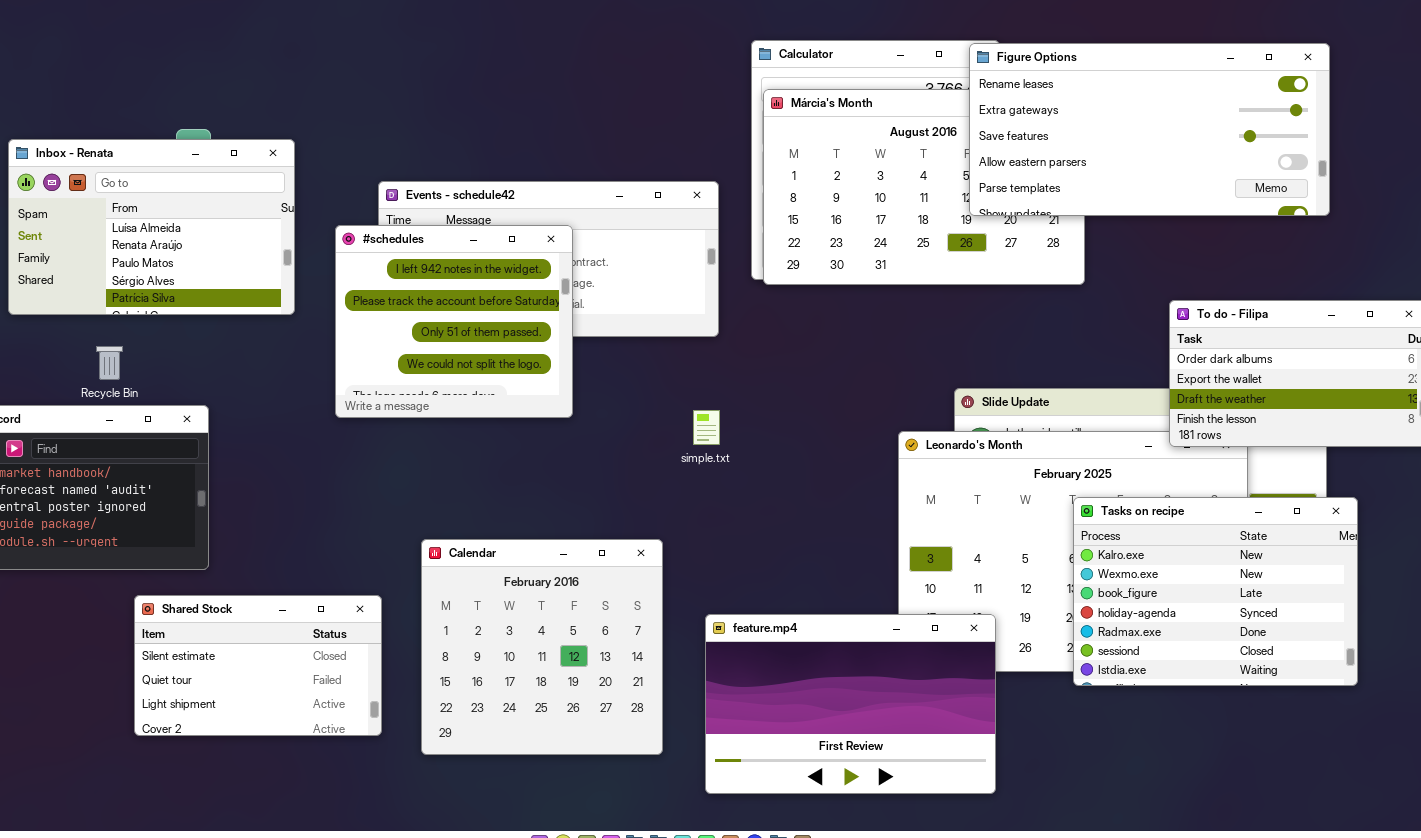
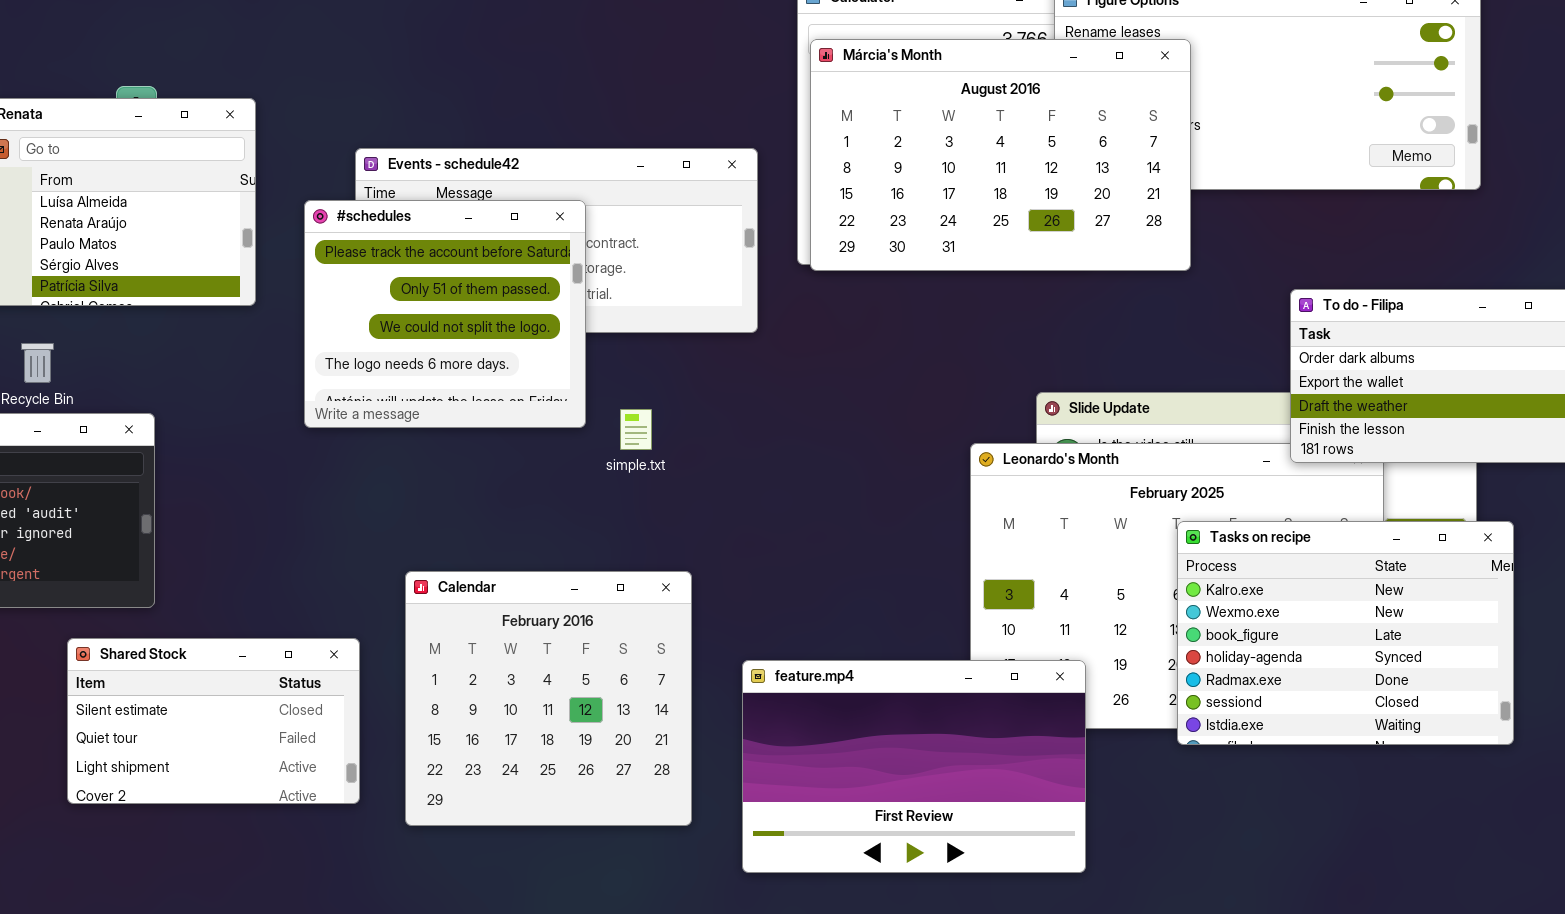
Márcia's Month: [763,89,1085,285] -> [810,39,1191,271], raised
#schedules: [335,225,573,418] -> [304,200,586,428], scrolled down 1 row
simple.txt: [693,410,720,445] -> [620,409,652,450], moved

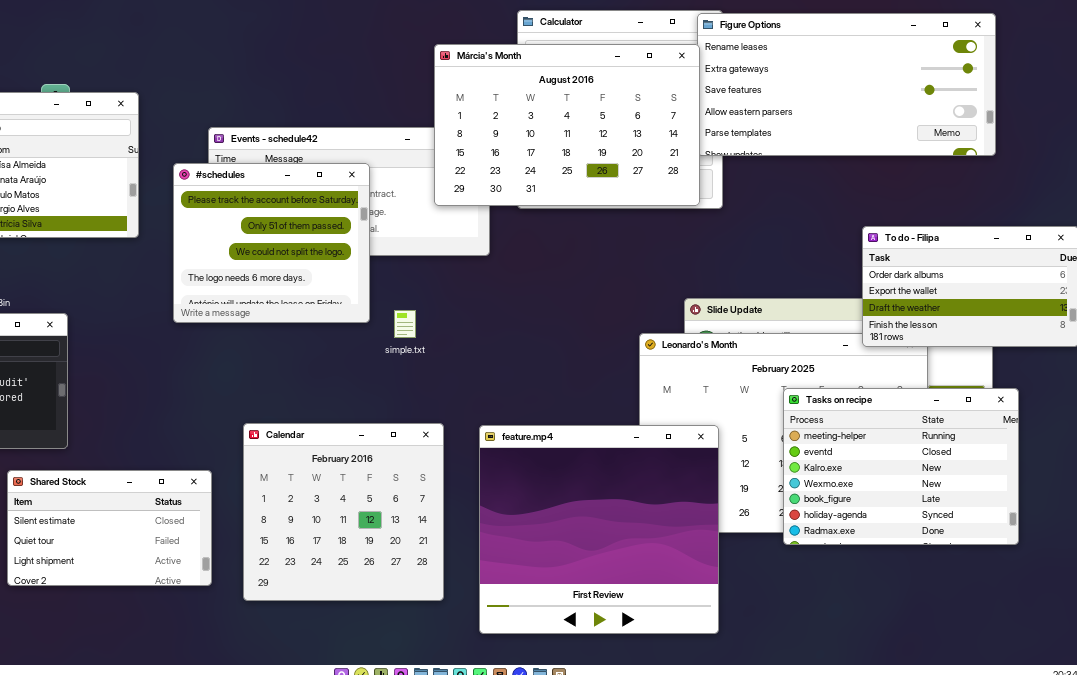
Márcia's Month: [810,39,1191,271] -> [434,44,700,206], moved
Tasks on recipe: [1177,521,1514,745] -> [783,388,1019,545], scrolled up 2 rows
feature.mp4: [742,660,1086,873] -> [479,425,719,634], resized

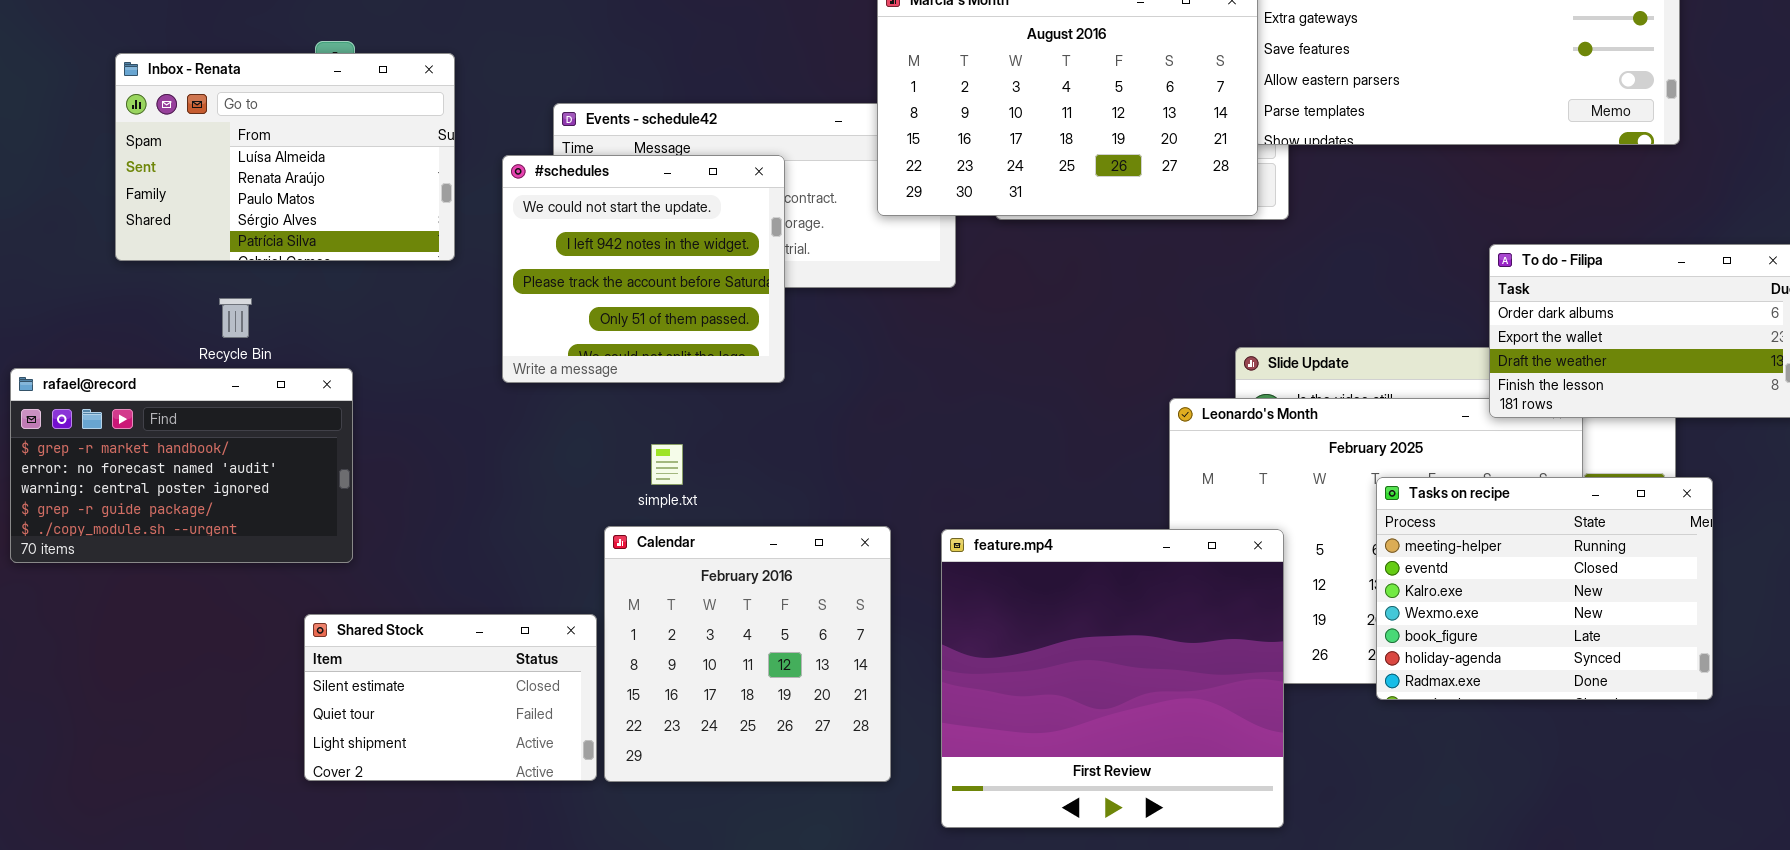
#schedules: [173,163,370,323] -> [502,155,785,383], scrolled up 2 rows
simple.txt: [394,310,416,338] -> [651,444,683,485], moved
Shared Stock: [7,470,212,586] -> [304,614,597,781], moved

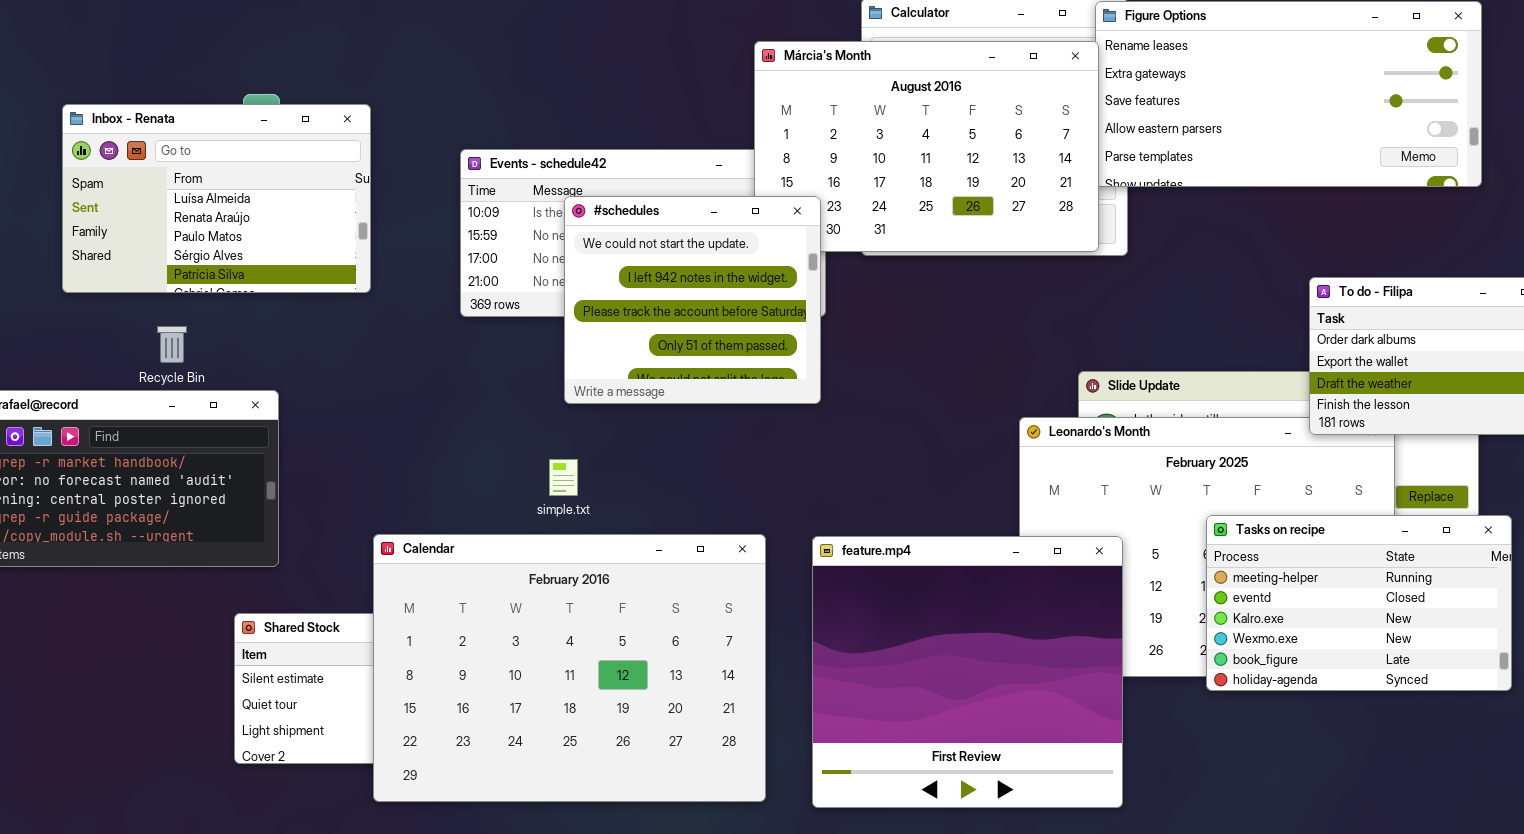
#schedules: [502,155,785,383] -> [564,196,821,404], moved
Tasks on recipe: [1376,477,1713,700] -> [1206,515,1512,691], resized
Calendar: [604,526,891,782] -> [373,534,766,802], resized

